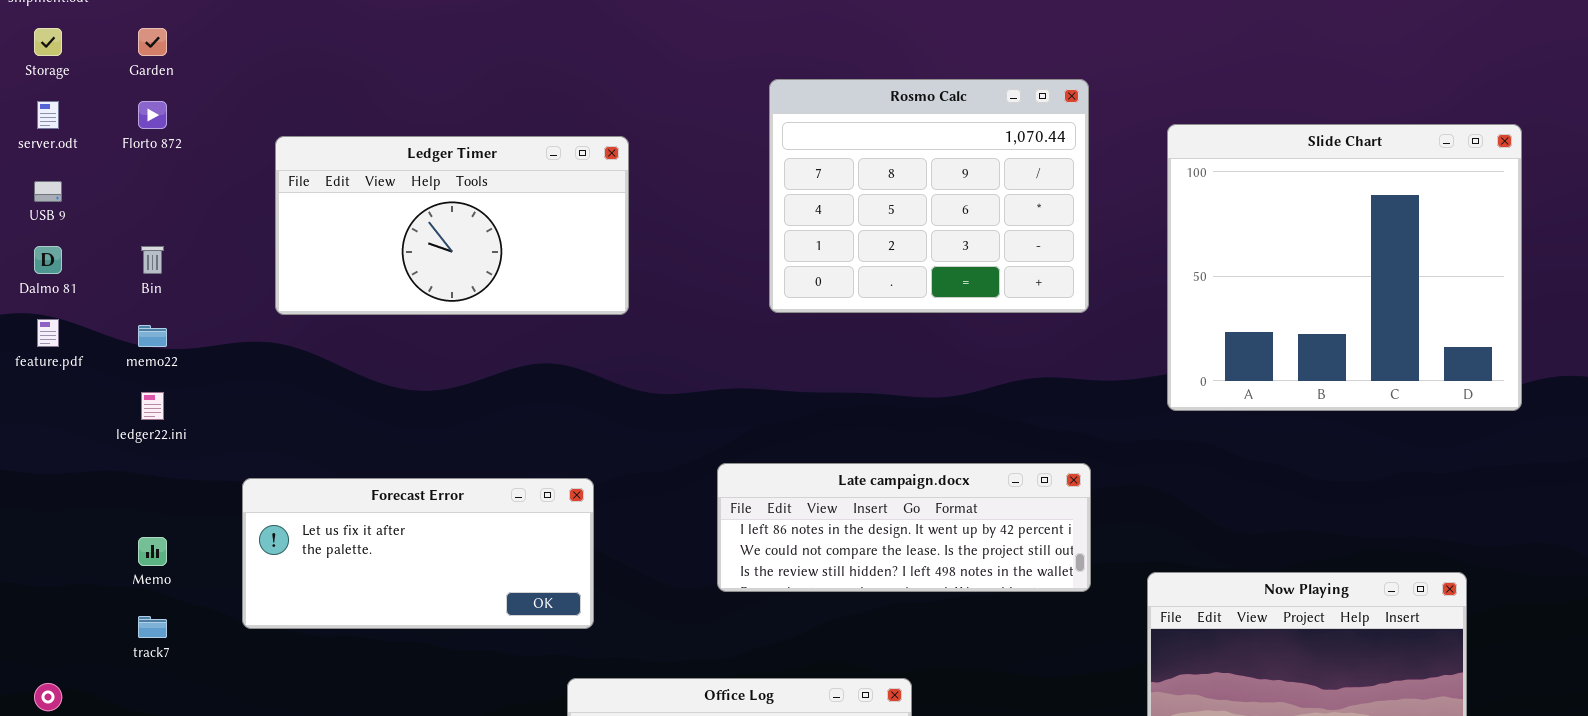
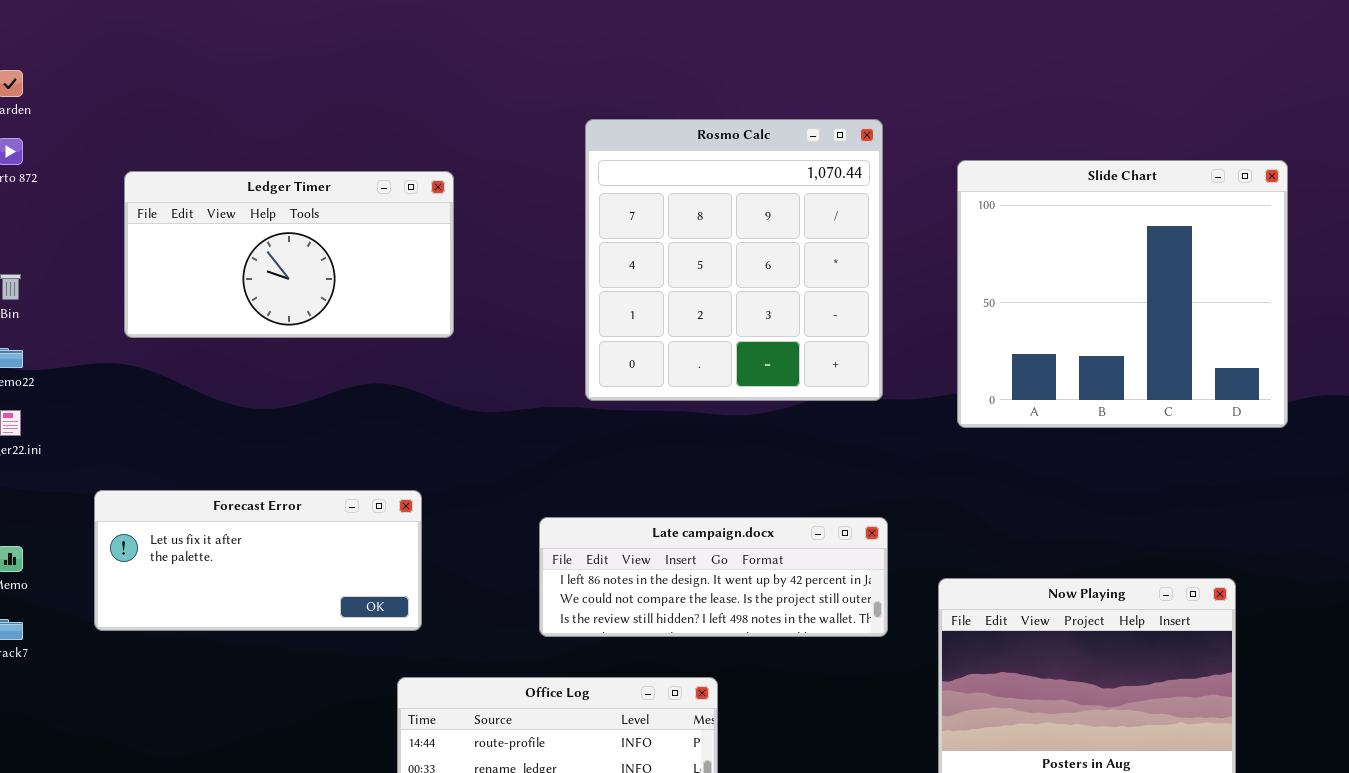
Rosmo Calc: [769,79,1089,313] -> [585,119,883,401], resized
Late campaign.docx: [717,463,1091,592] -> [539,517,888,637], moved

